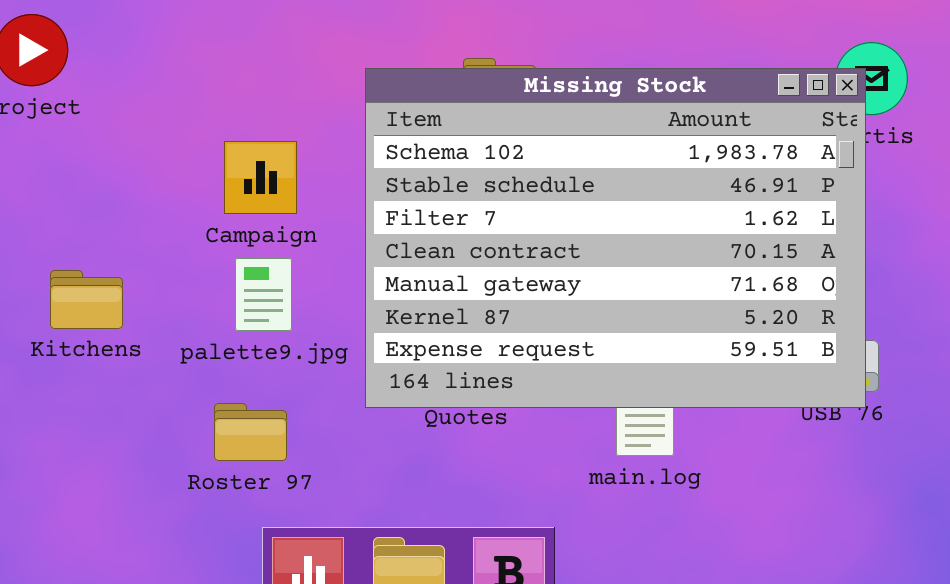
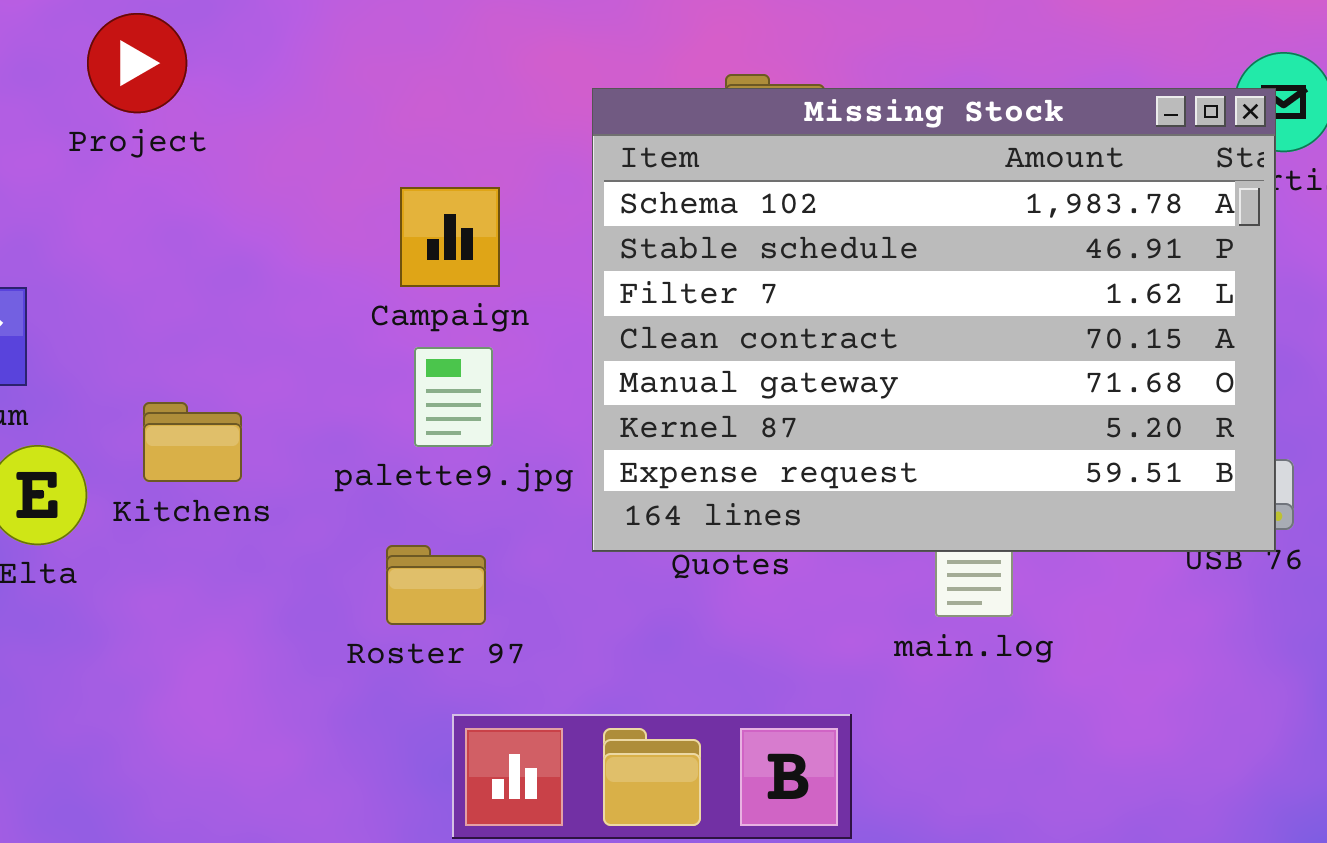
Kitchens: [50,270,123,329] -> [143,402,242,482], moved

